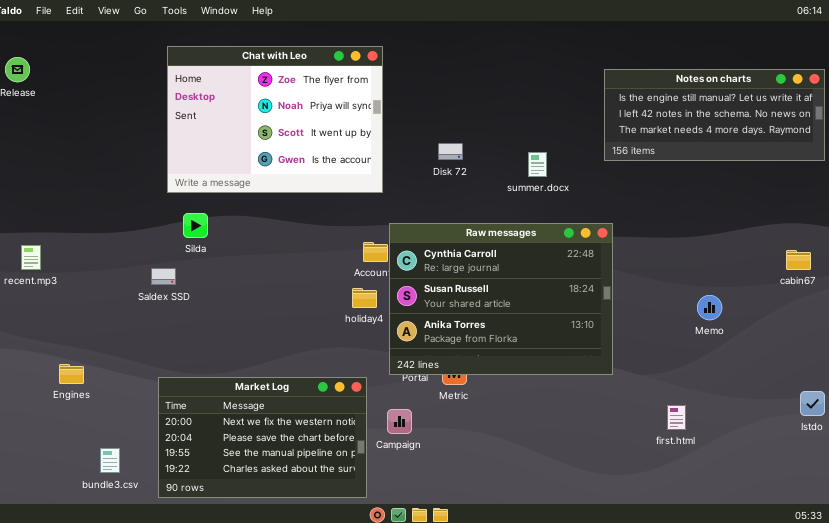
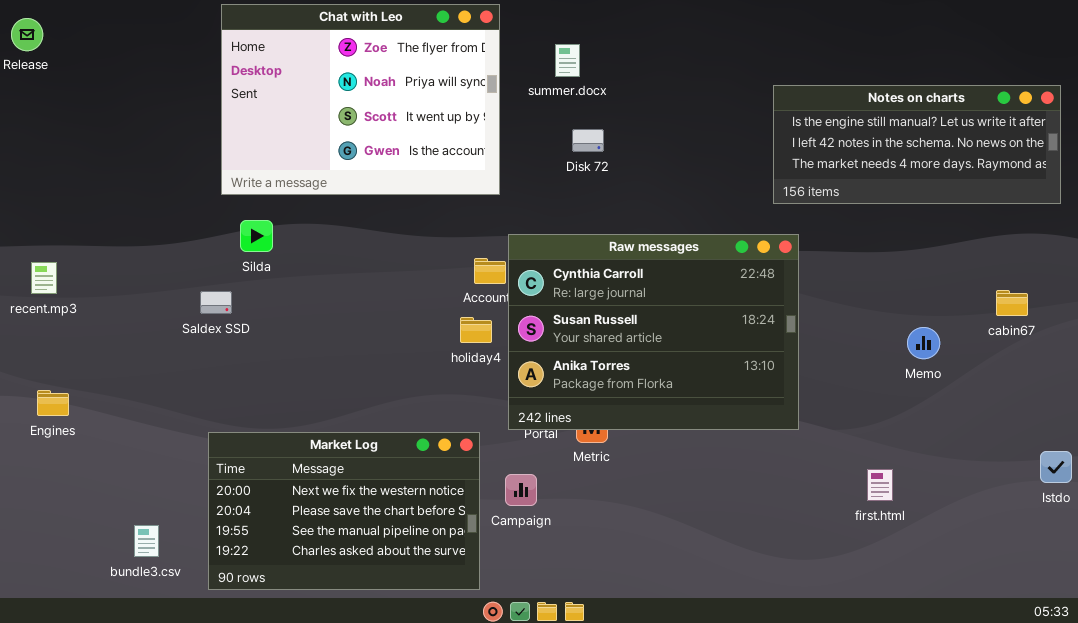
Notes on charts: [604,69,825,161] -> [773,85,1061,204], moved
summer.docx: [528,152,547,177] -> [555,44,580,77], moved
cabin67: [786,250,811,270] -> [996,290,1028,316], moved
Engines: [59,364,84,384] -> [37,390,69,416], moved

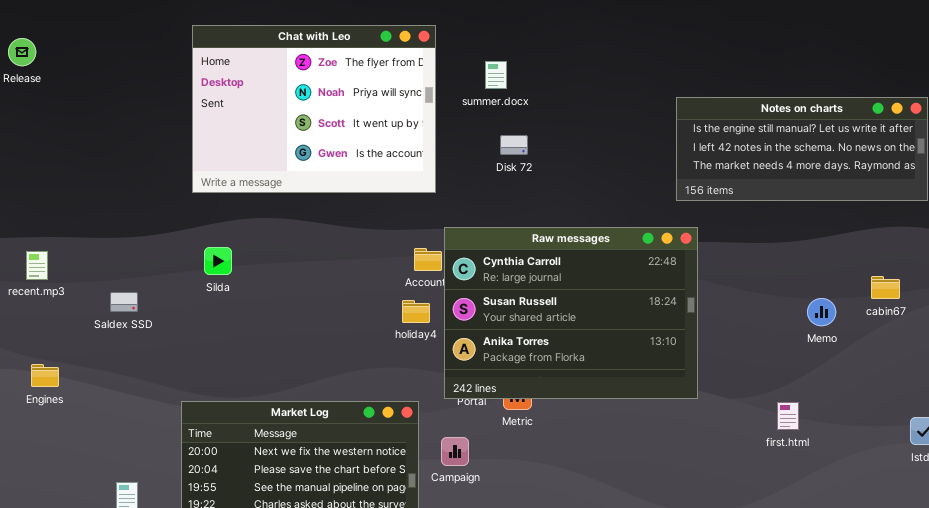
Silda: [240,220,273,252] -> [204,247,232,275], moved
Saldex SSD: [200,291,232,314] -> [110,292,138,312], moved
Memo: [907,327,940,359] -> [807,298,836,326], moved
first.html: [867,469,893,501] -> [777,402,799,430], moved

